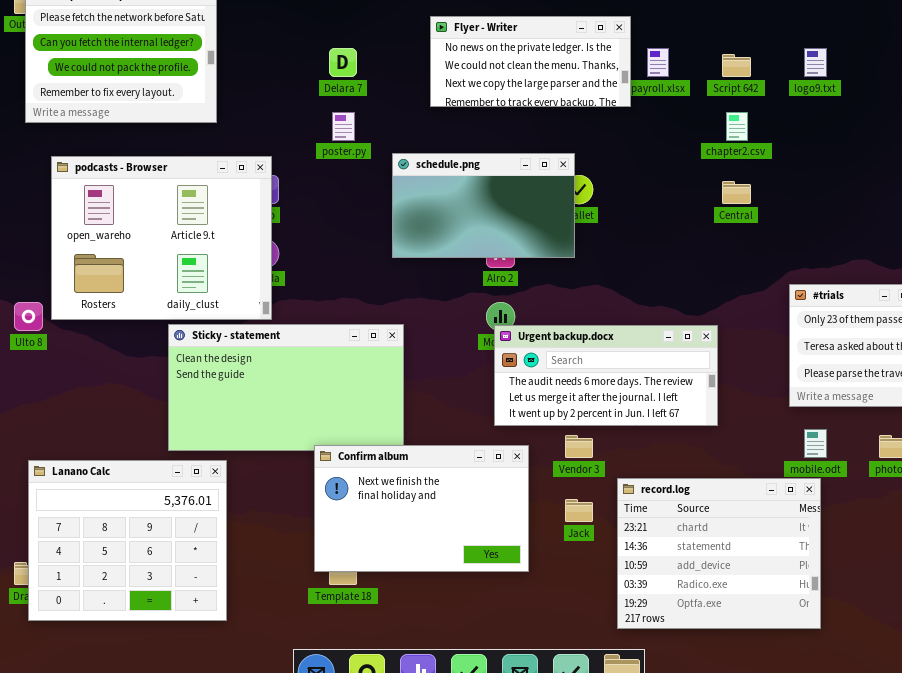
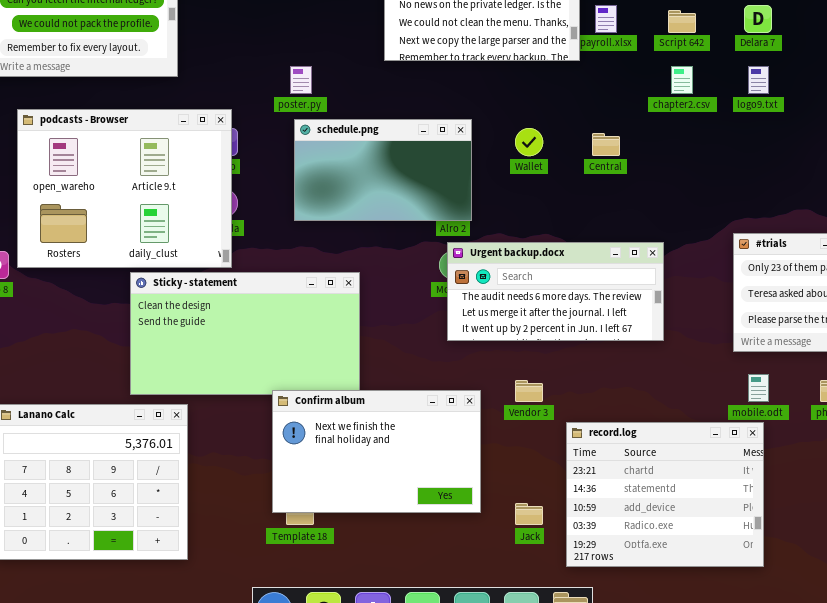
Delara 7: [329,48,357,77] -> [744,5,772,33], moved
logo9.txt: [804,48,827,77] -> [748,66,769,94], moved
schedule.png: [392,153,575,258] -> [294,119,472,221], moved
Central: [722,181,751,204] -> [592,133,620,156], moved
Urgent backup.docx: [494,325,718,426] -> [447,242,664,341], moved
Jack: [565,499,593,522] -> [515,503,543,525], moved

